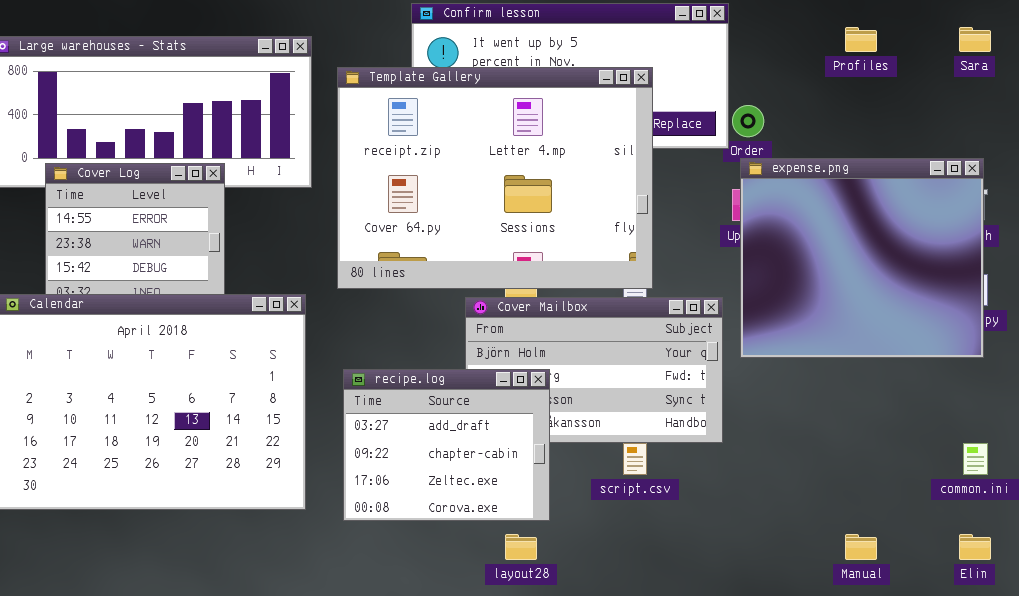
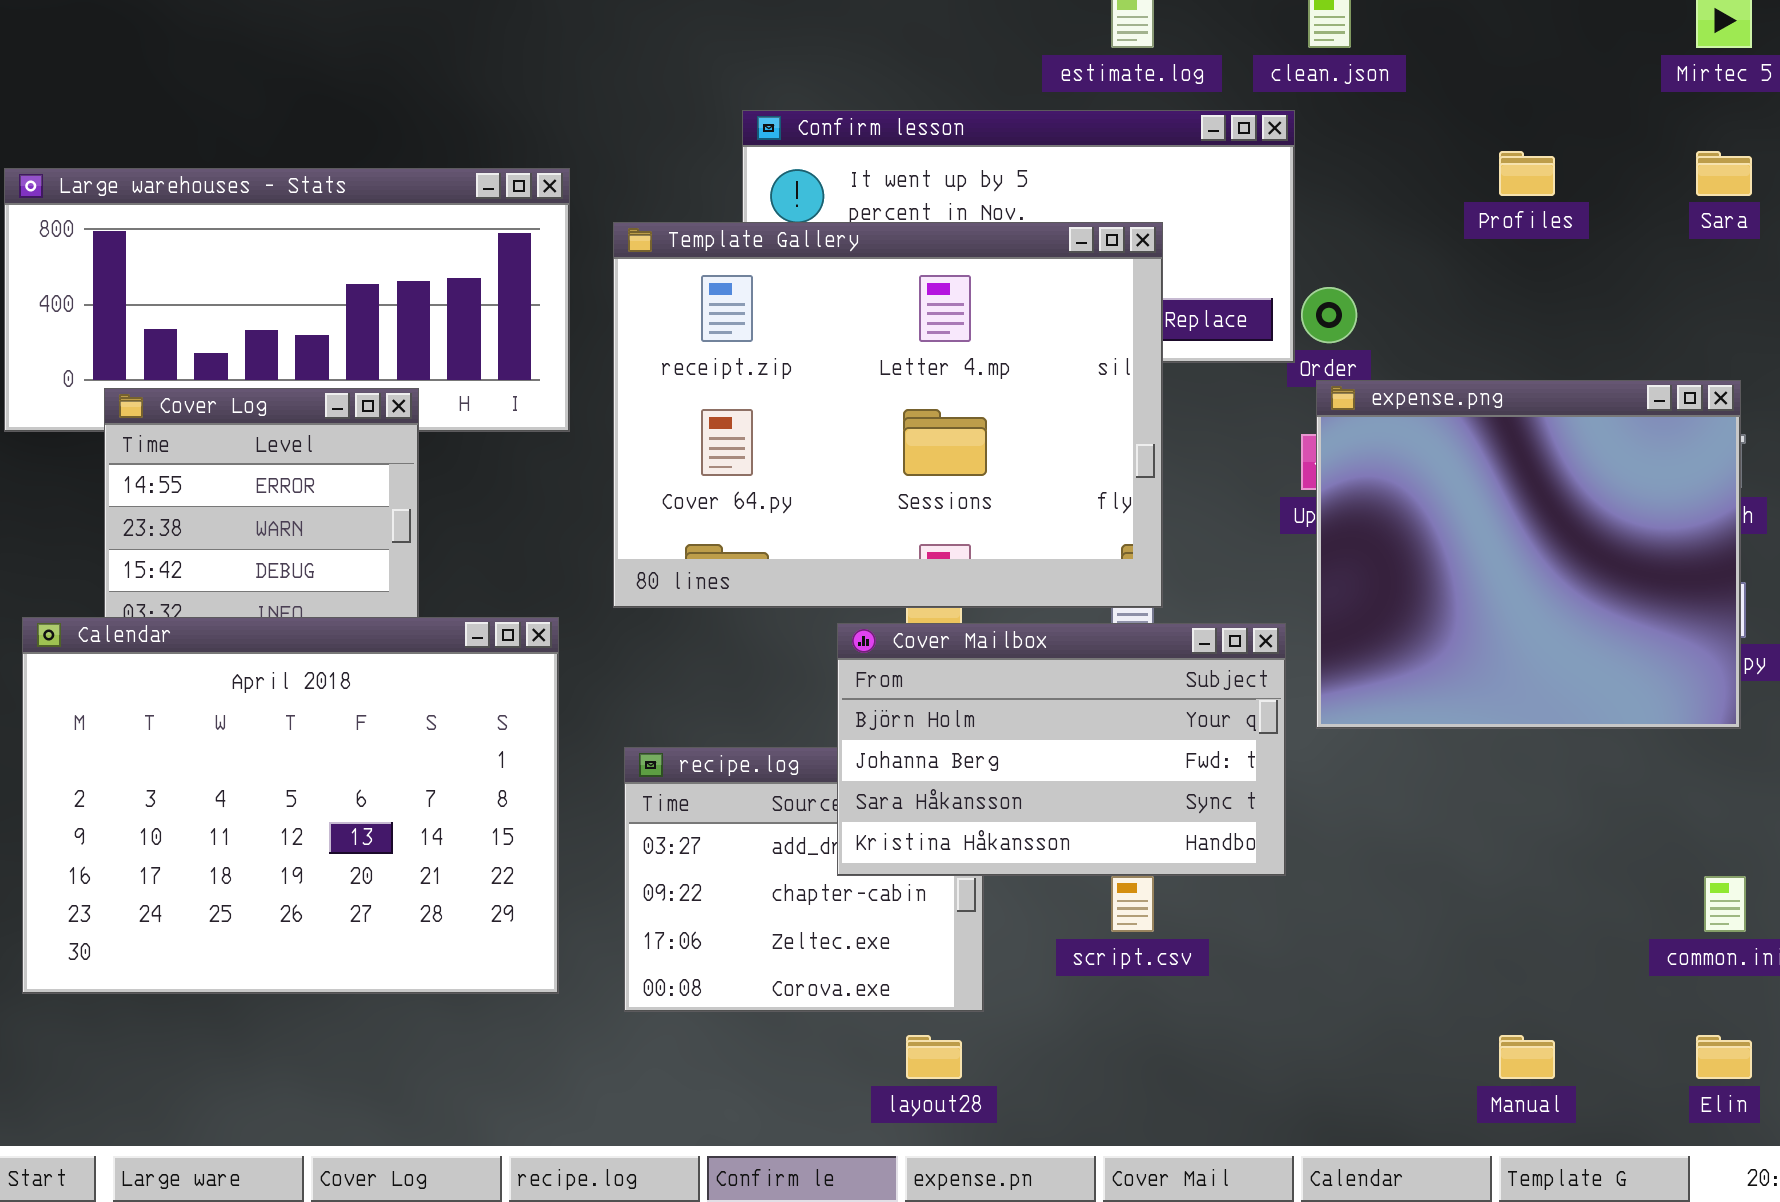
Cover Mailbox: [465,297,723,443] -> [837,623,1286,876], raised

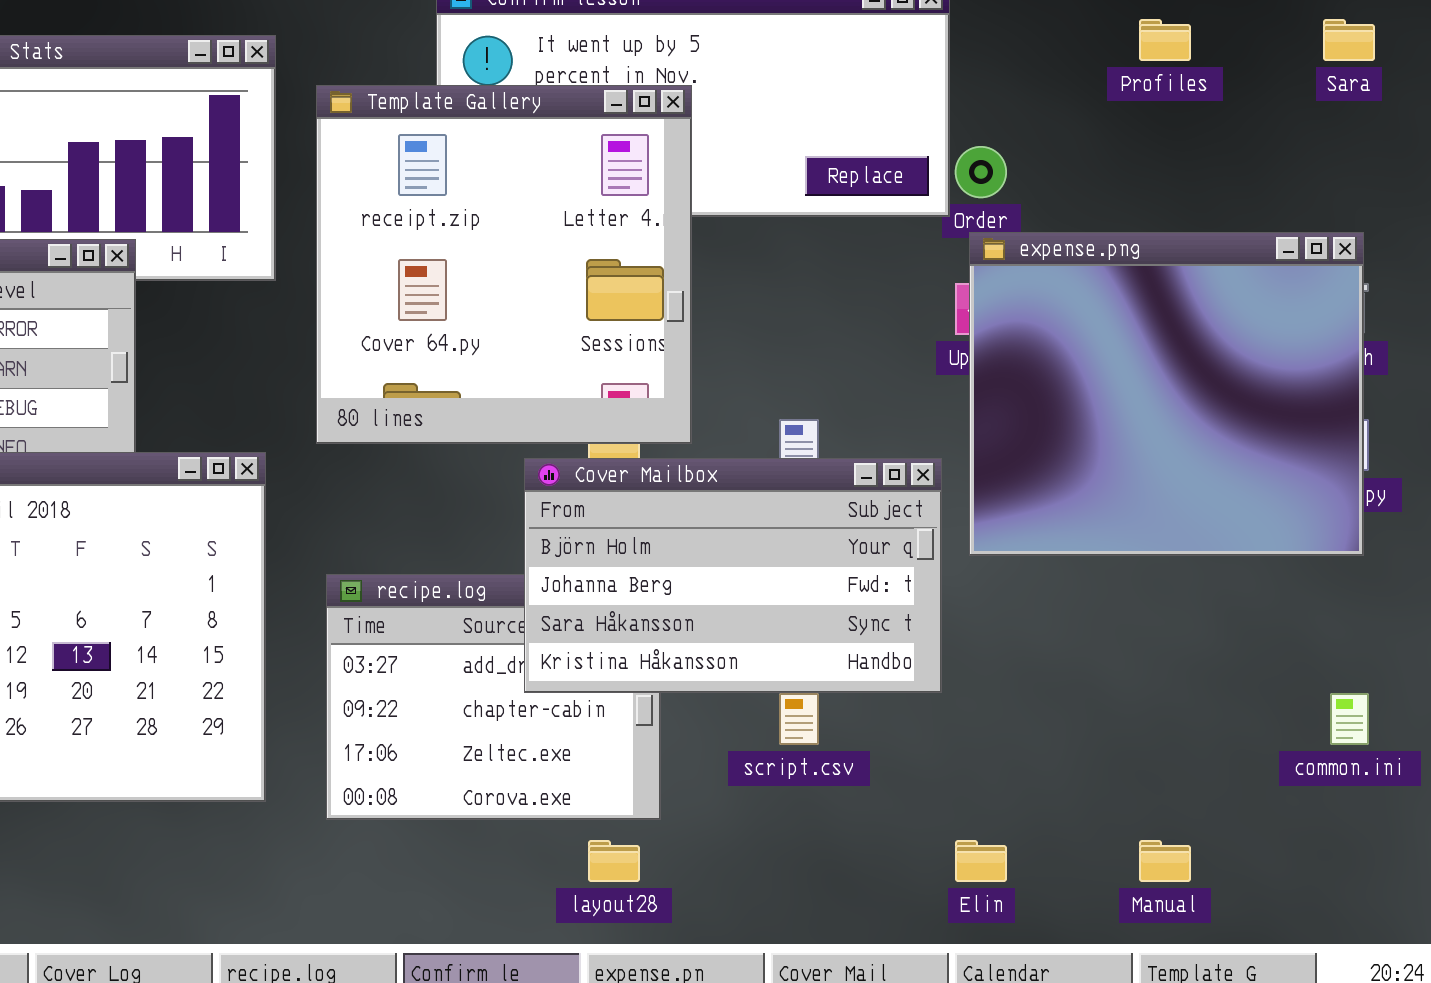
Template Gallery: [613,222,1163,608] -> [316,85,692,444], resized
Elin: [1696,1035,1752,1079] -> [955,840,1007,882], moved

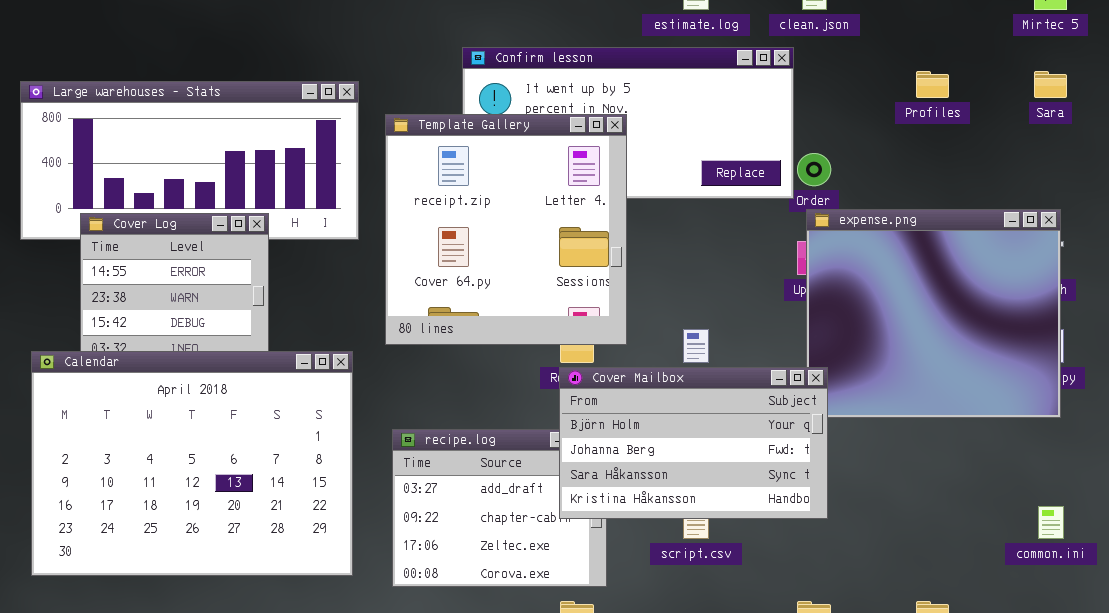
Cover Mailbox: [524,458,942,693] -> [559,367,828,519], moved

